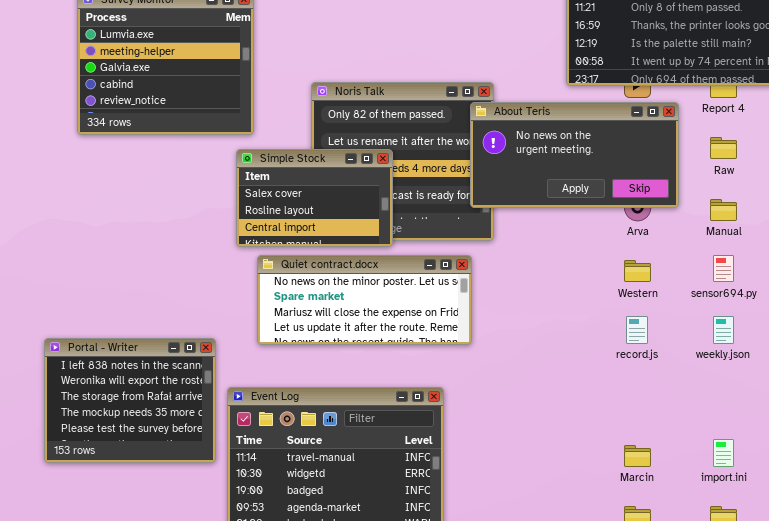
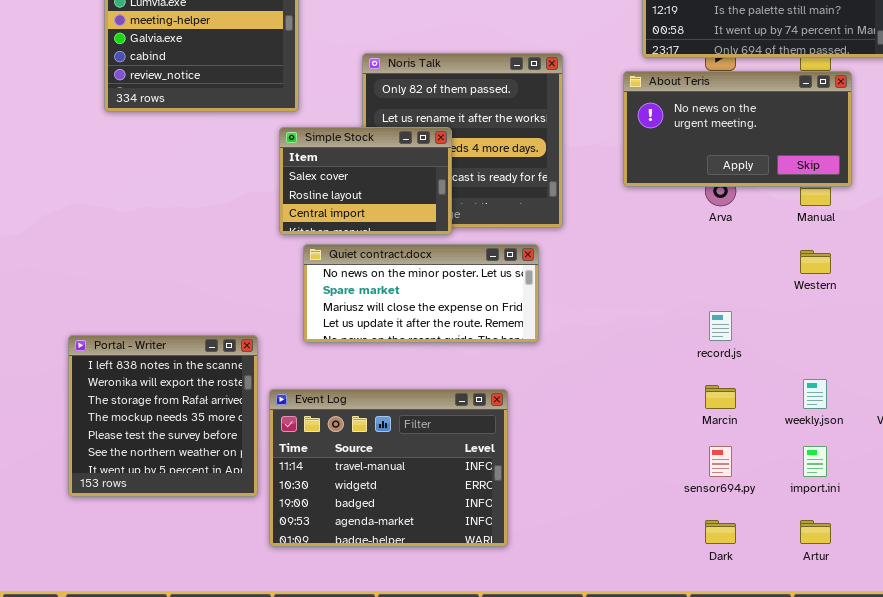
About Teris: [470,102,679,208] -> [623,71,852,187], moved
sensor694.py: [713,255,734,282] -> [709,446,732,477], moved
Western: [624,260,651,282] -> [800,250,831,274], moved
weekly.json: [713,316,734,344] -> [803,379,827,409], moved
Portal - Writer: [44,338,216,463] -> [68,335,258,497], resized
Marcin: [624,445,651,467] -> [705,385,736,409], moved

